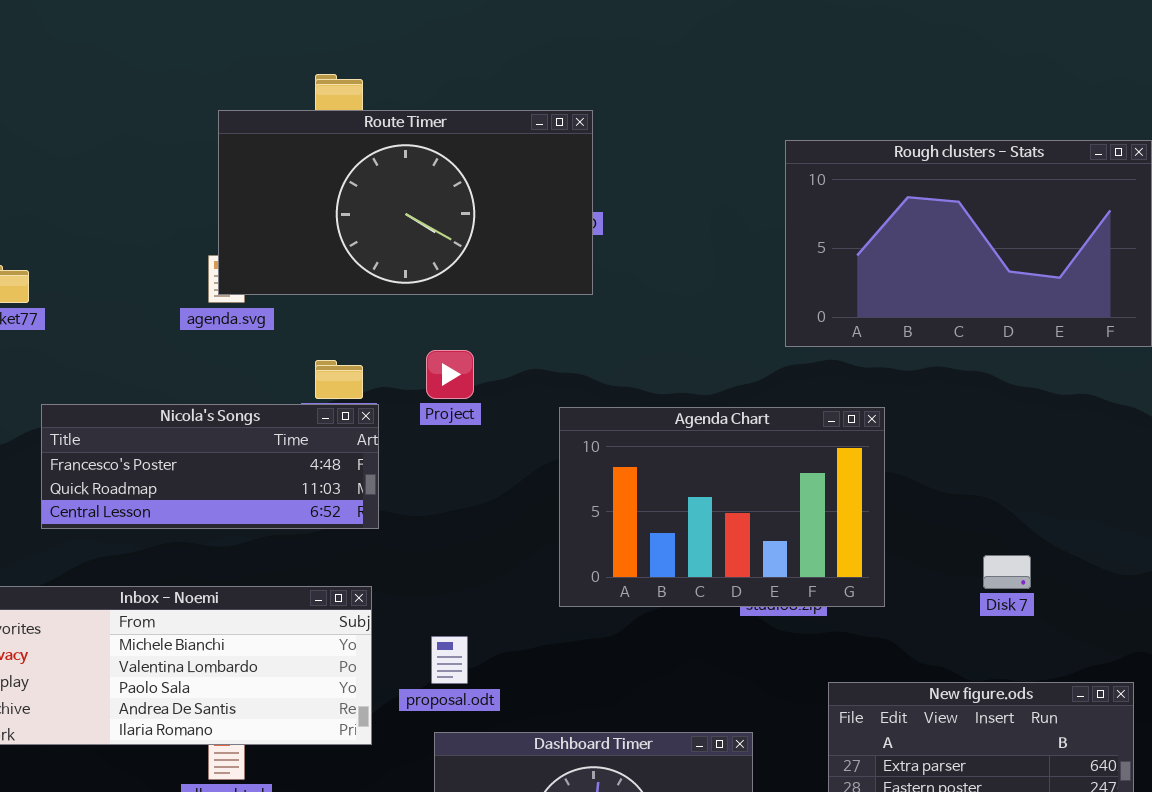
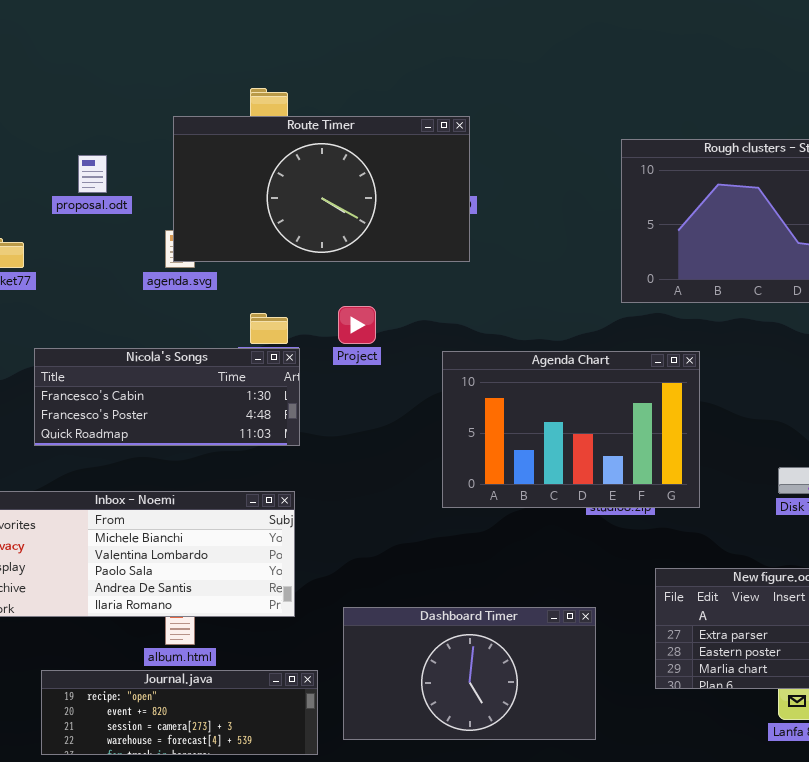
Nicola's Songs: [41,404,379,529] -> [34,348,300,446], scrolled up 1 row
proposal.odt: [431,636,468,684] -> [78,155,107,193], moved

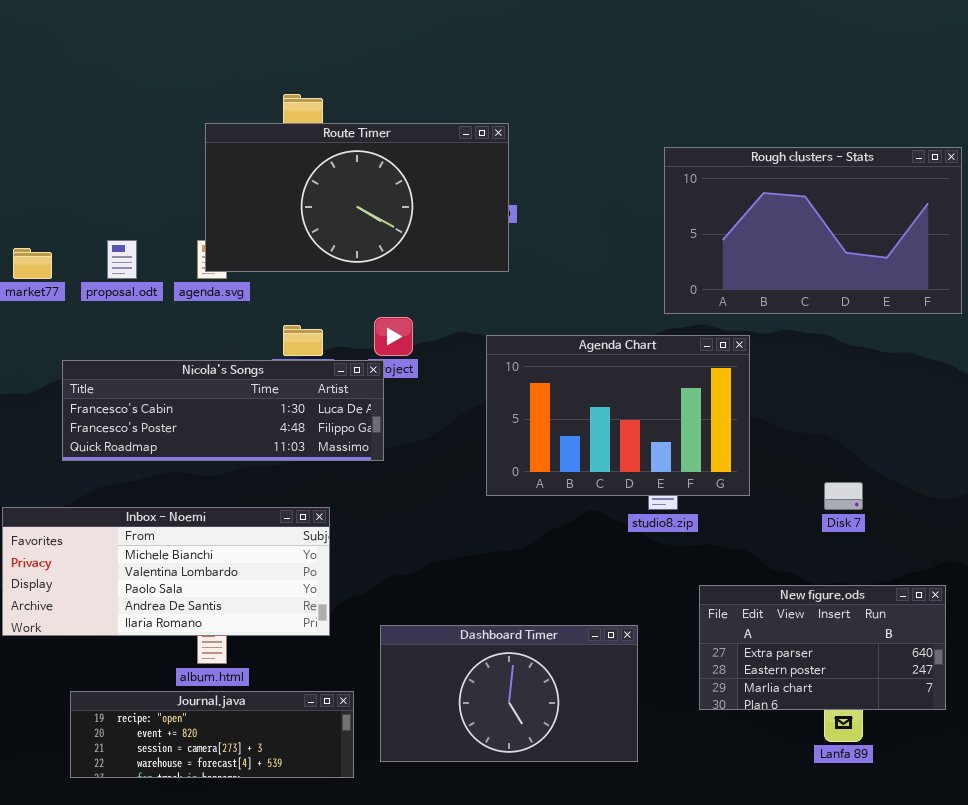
proposal.odt: [78,155,107,193] -> [107,240,137,279], moved
Nicola's Songs: [34,348,300,446] -> [62,360,384,461], resized
Agenda Chart: [442,351,700,508] -> [486,335,750,496], moved

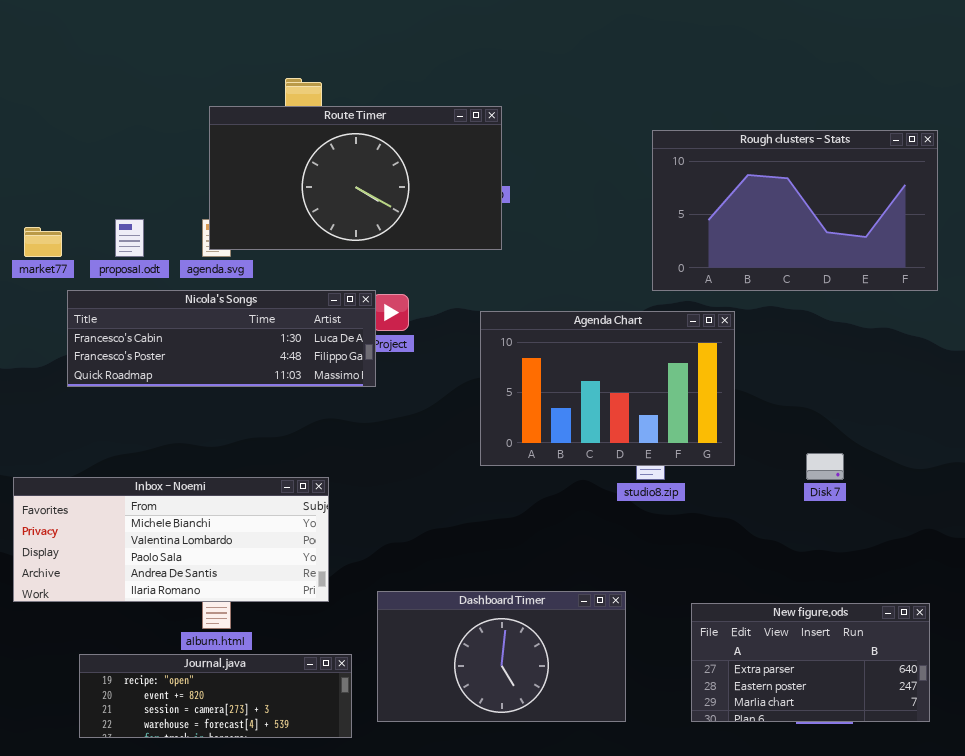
Nicola's Songs: [62,360,384,461] -> [67,290,376,387], moved
New figure.ods: [699,585,946,710] -> [691,603,930,722], moved

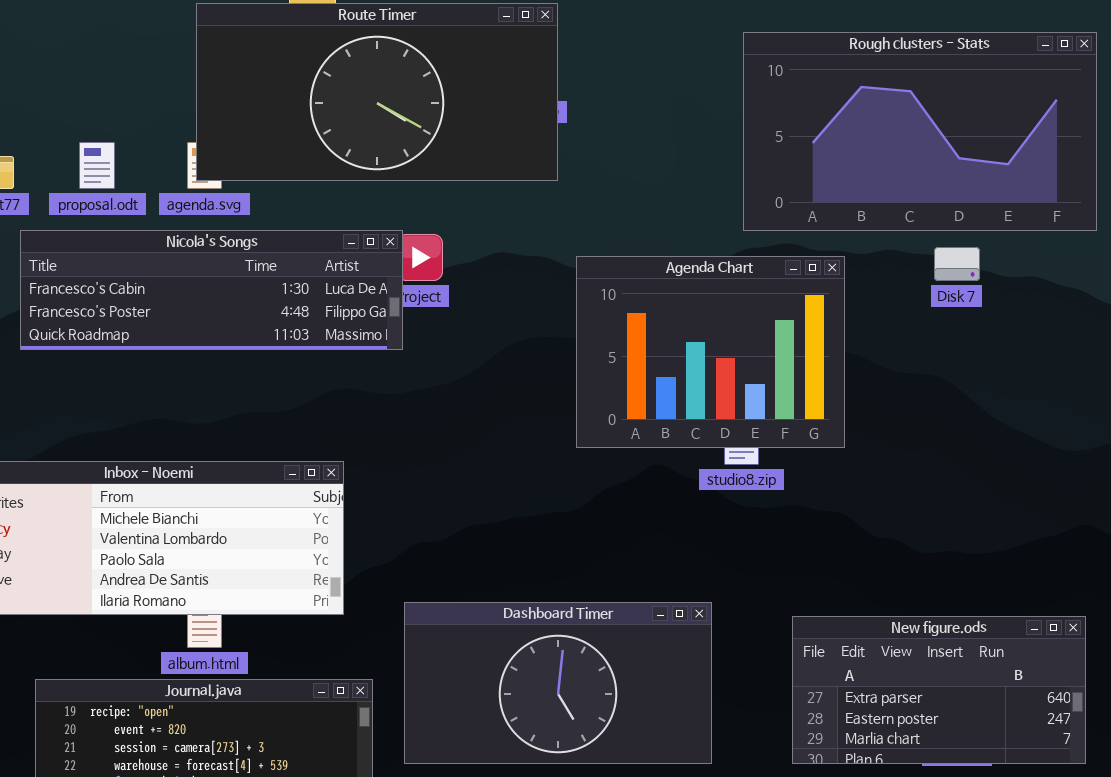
Agenda Chart: [480,311,735,466] -> [576,256,845,448], resized
Disk 7: [806,453,844,480] -> [934,247,980,281], moved

